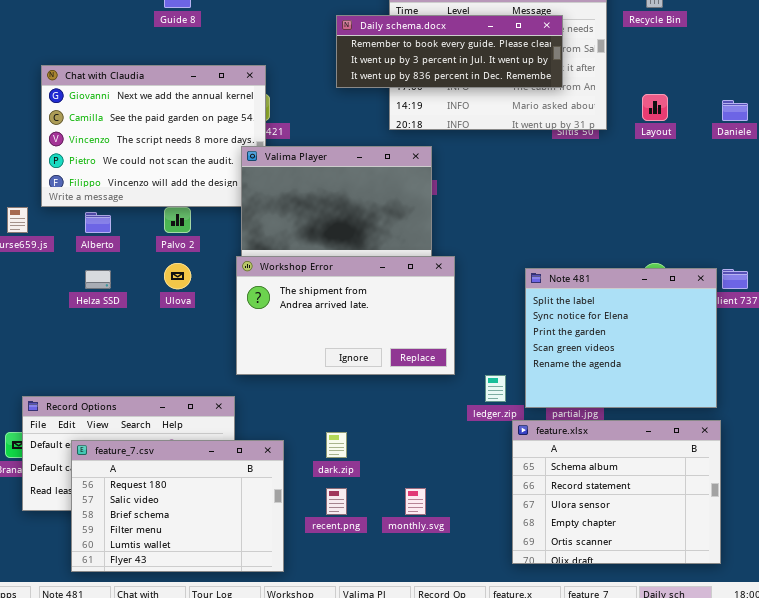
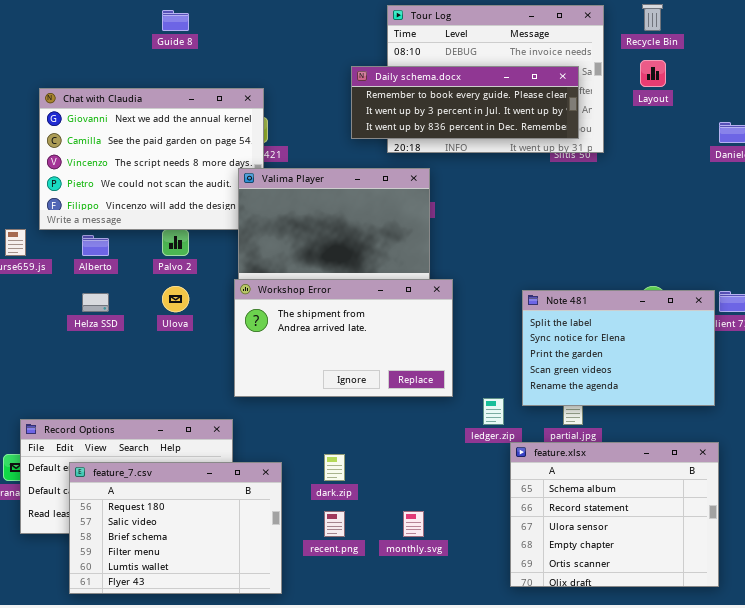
Daily schema.docx: [336,15,563,88] -> [351,66,579,139], moved
Layout: [642,94,668,121] -> [640,60,666,87], moved
Note 481: [525,268,717,408] -> [522,290,715,406], resized

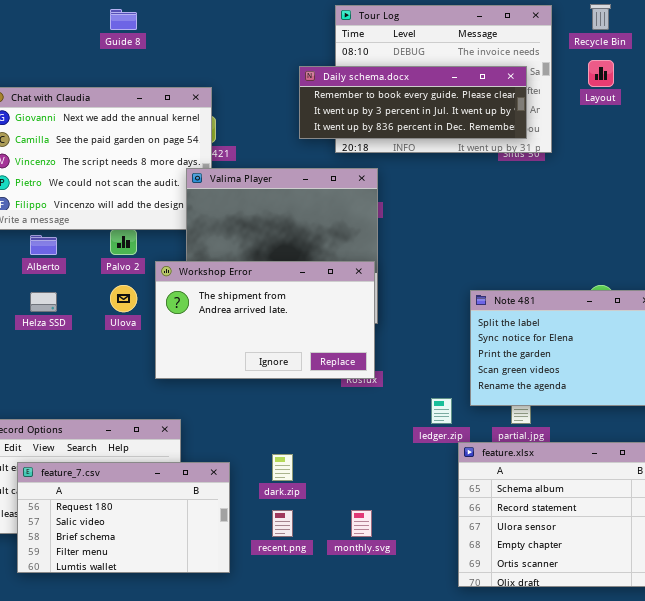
Workshop Error: [234,279,453,397] -> [155,261,375,379], moved
feature_7.csv: [69,462,282,594] -> [17,462,230,573], resized

